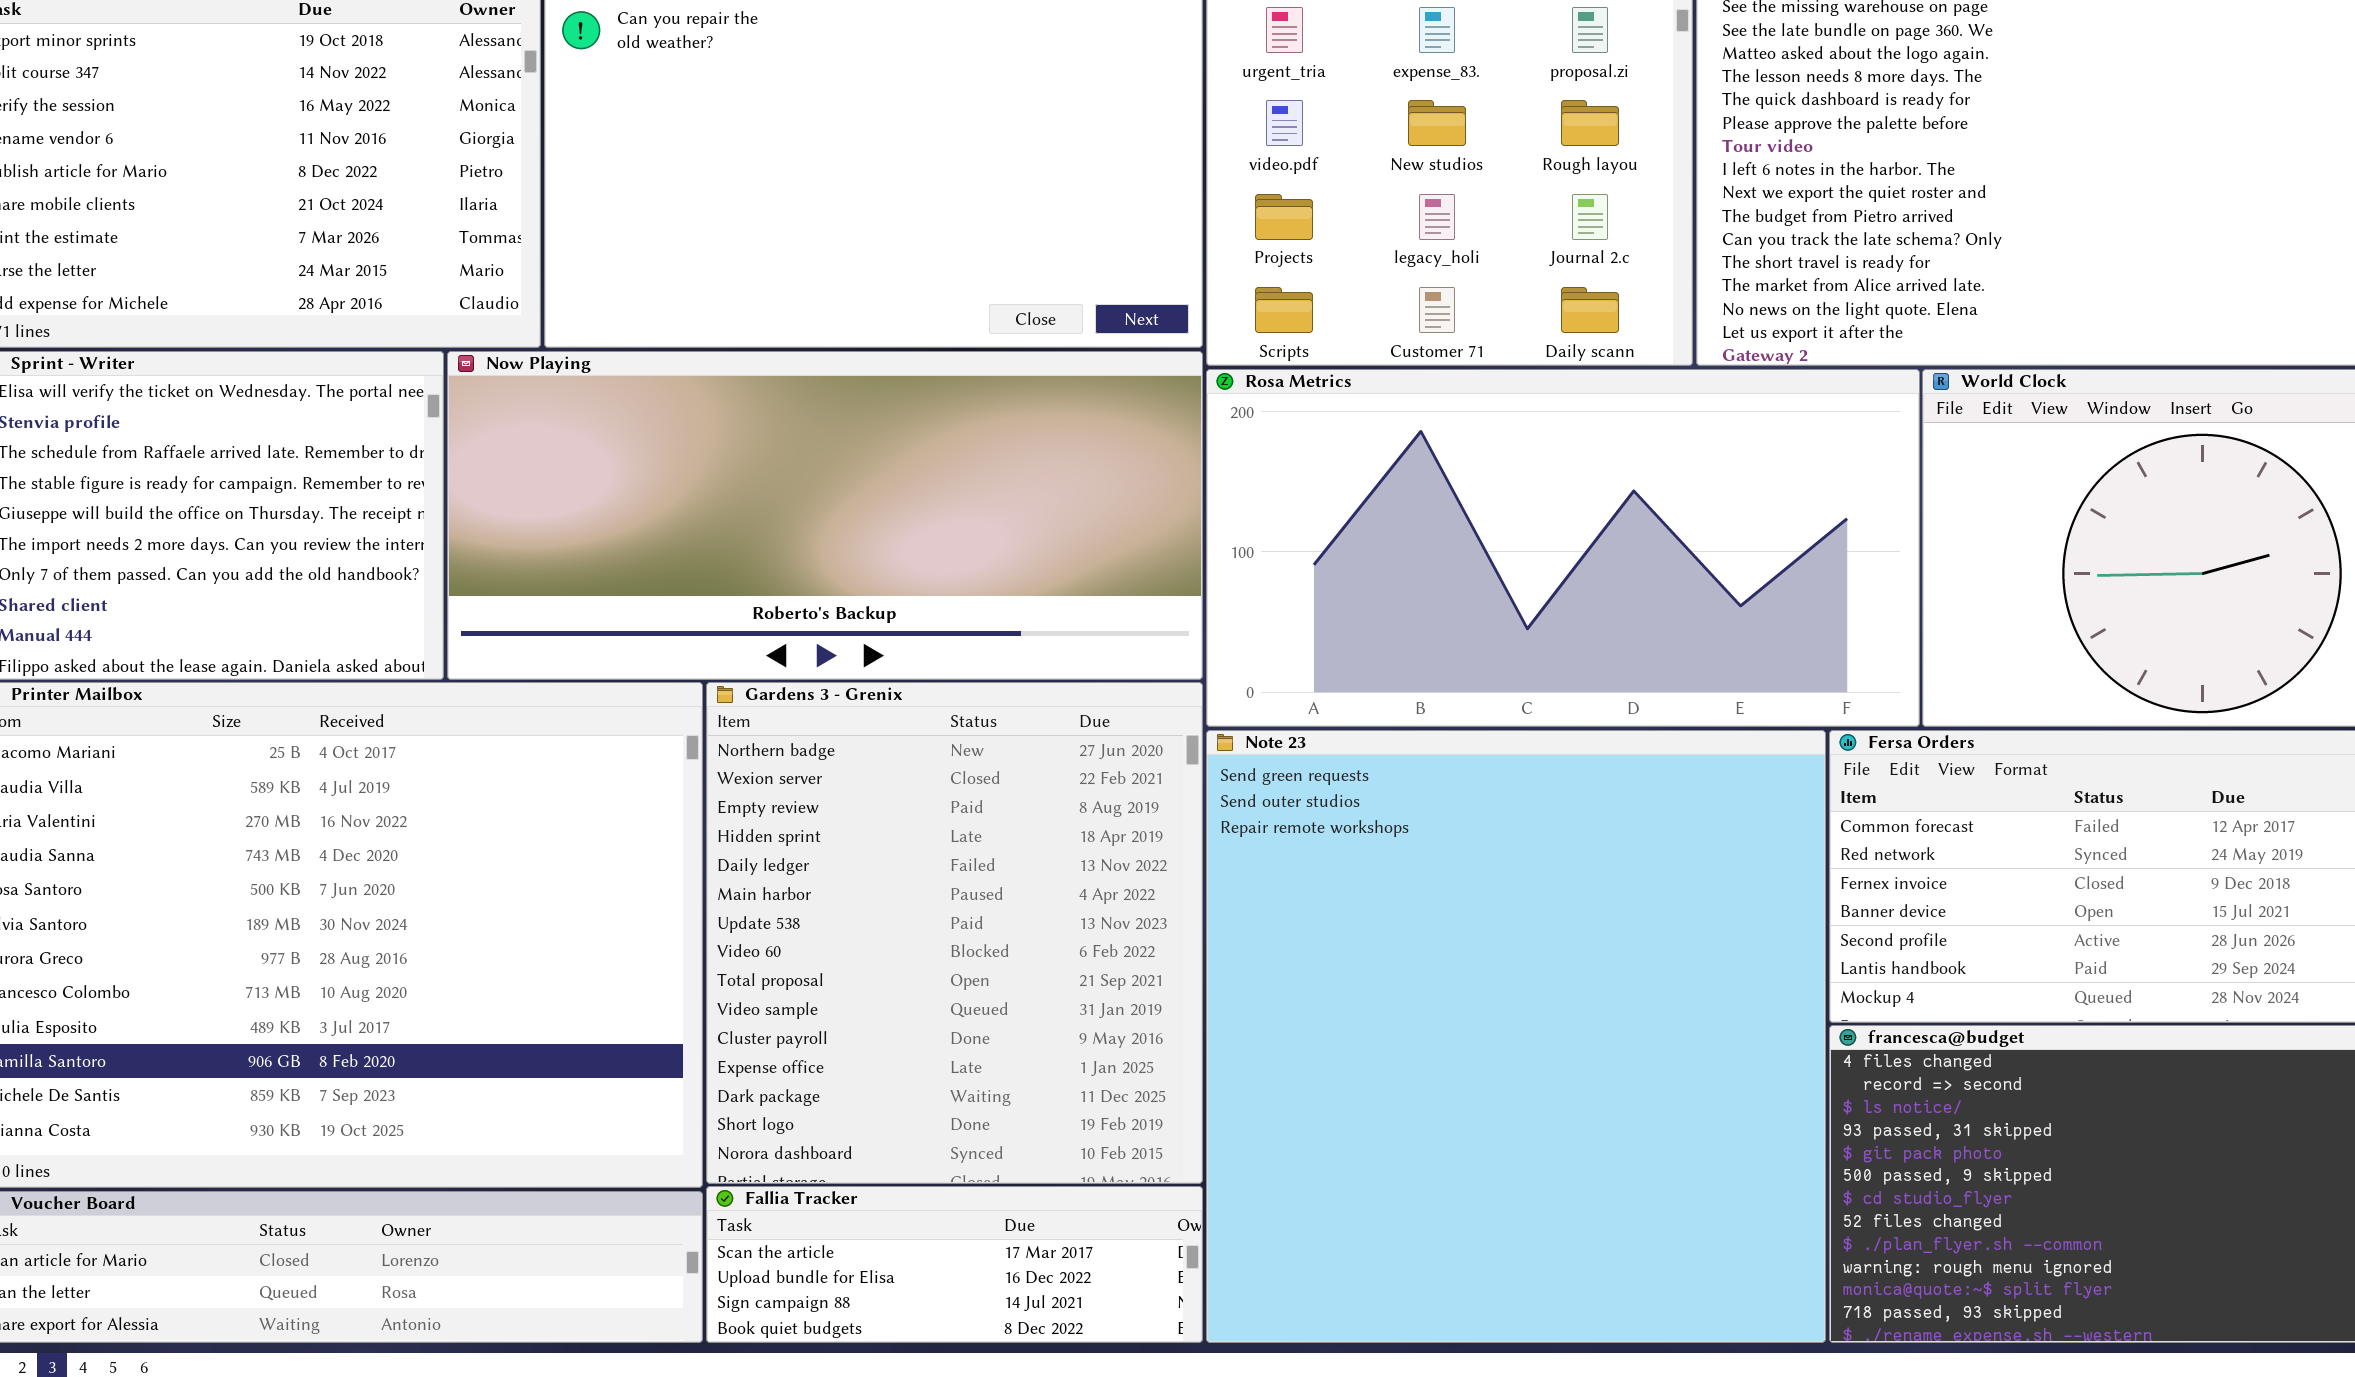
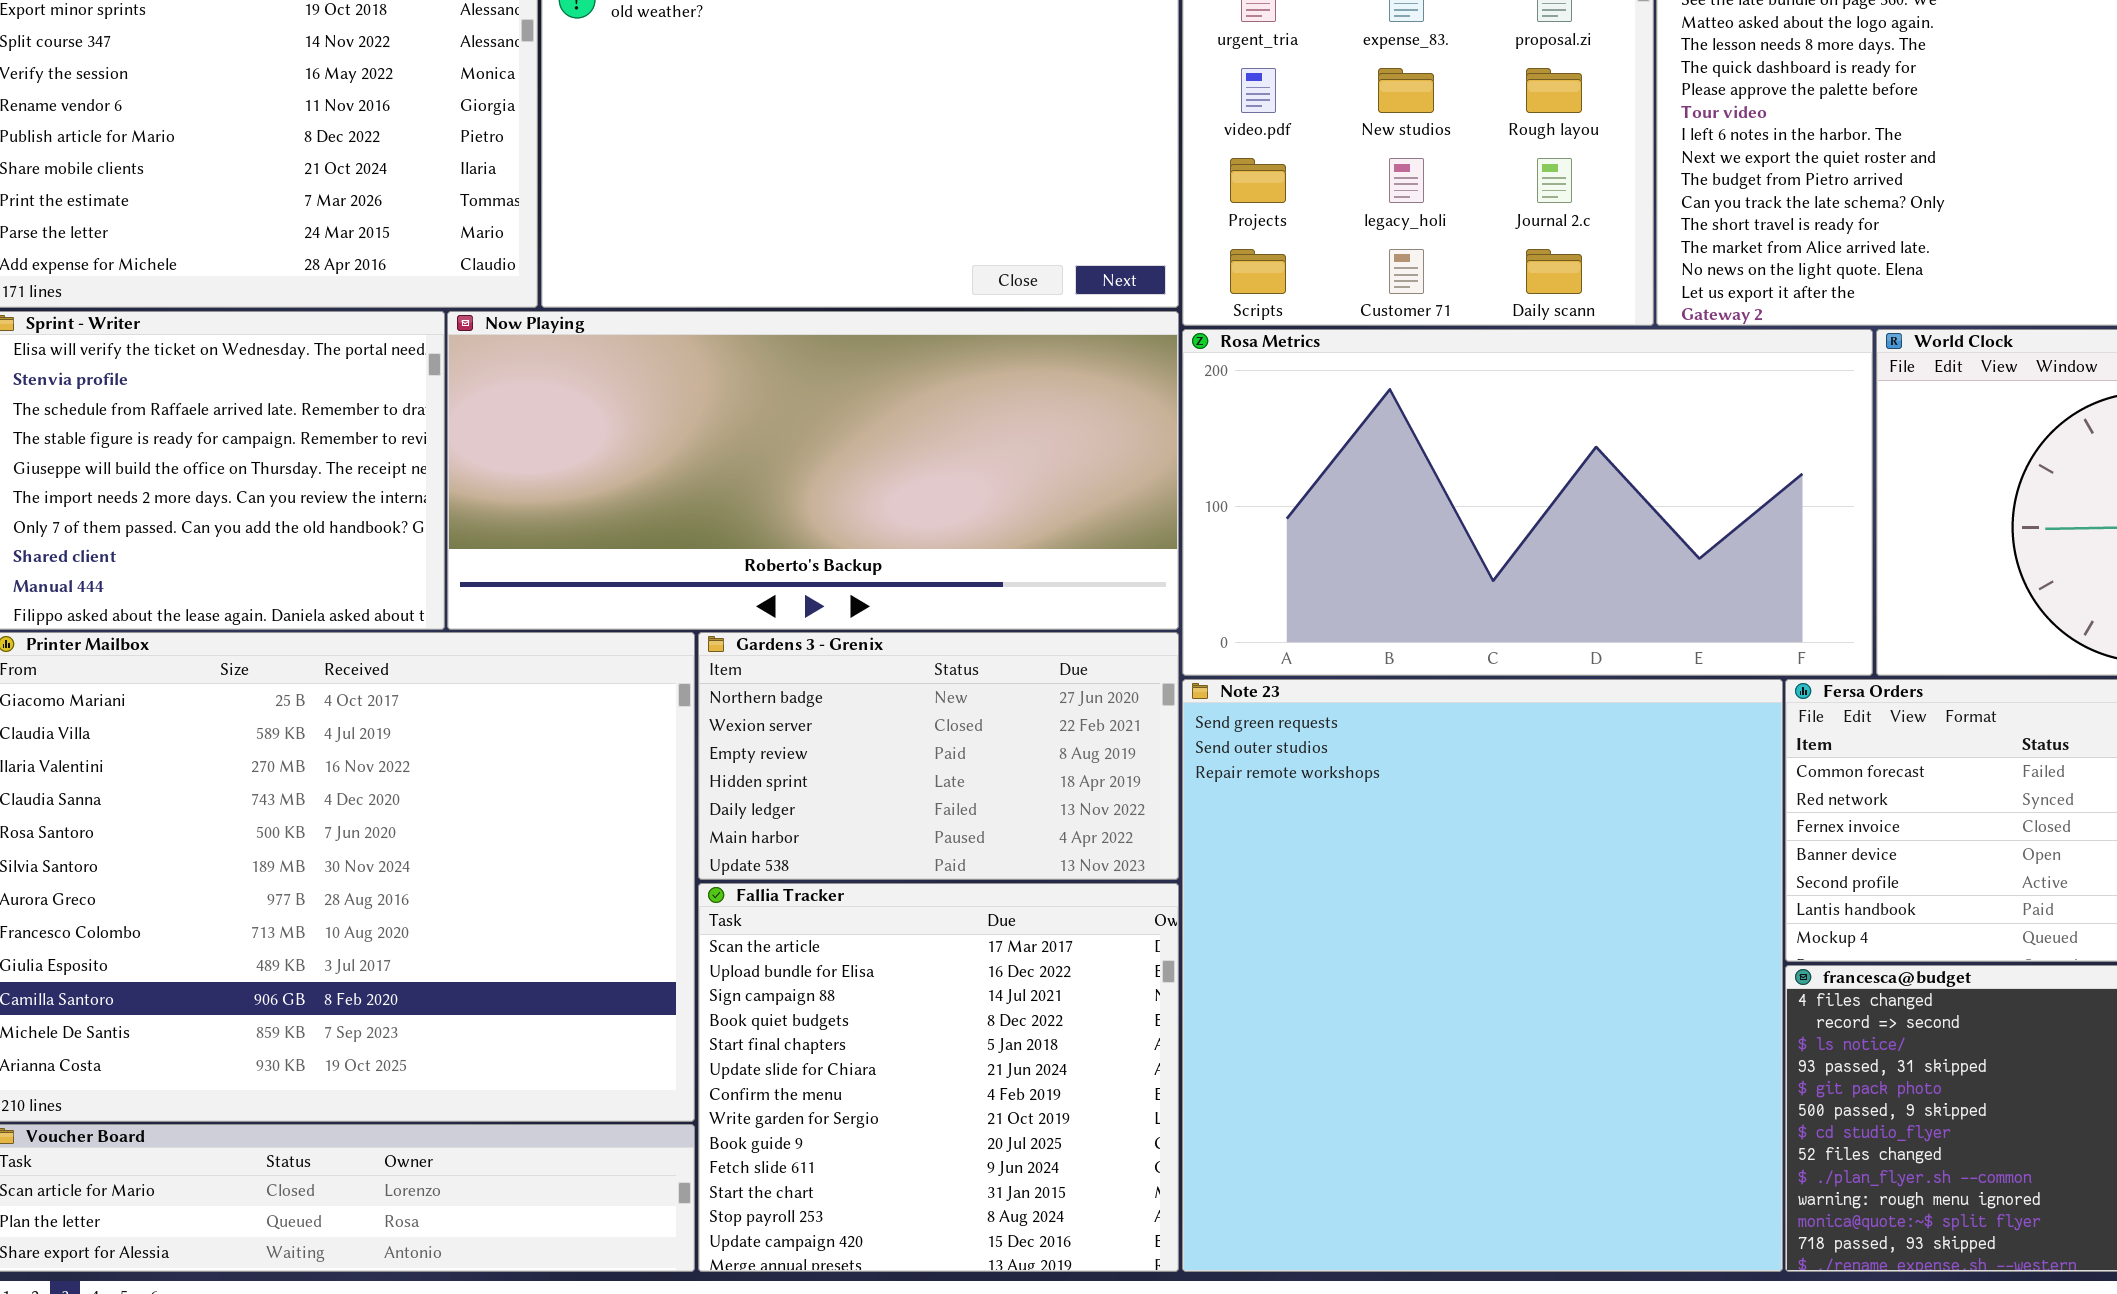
Gardens 3 - Grenix: [706,682,1203,1184] -> [698,632,1179,880], resized
Fallia Tracker: [706,1186,1203,1343] -> [698,883,1179,1272], resized

